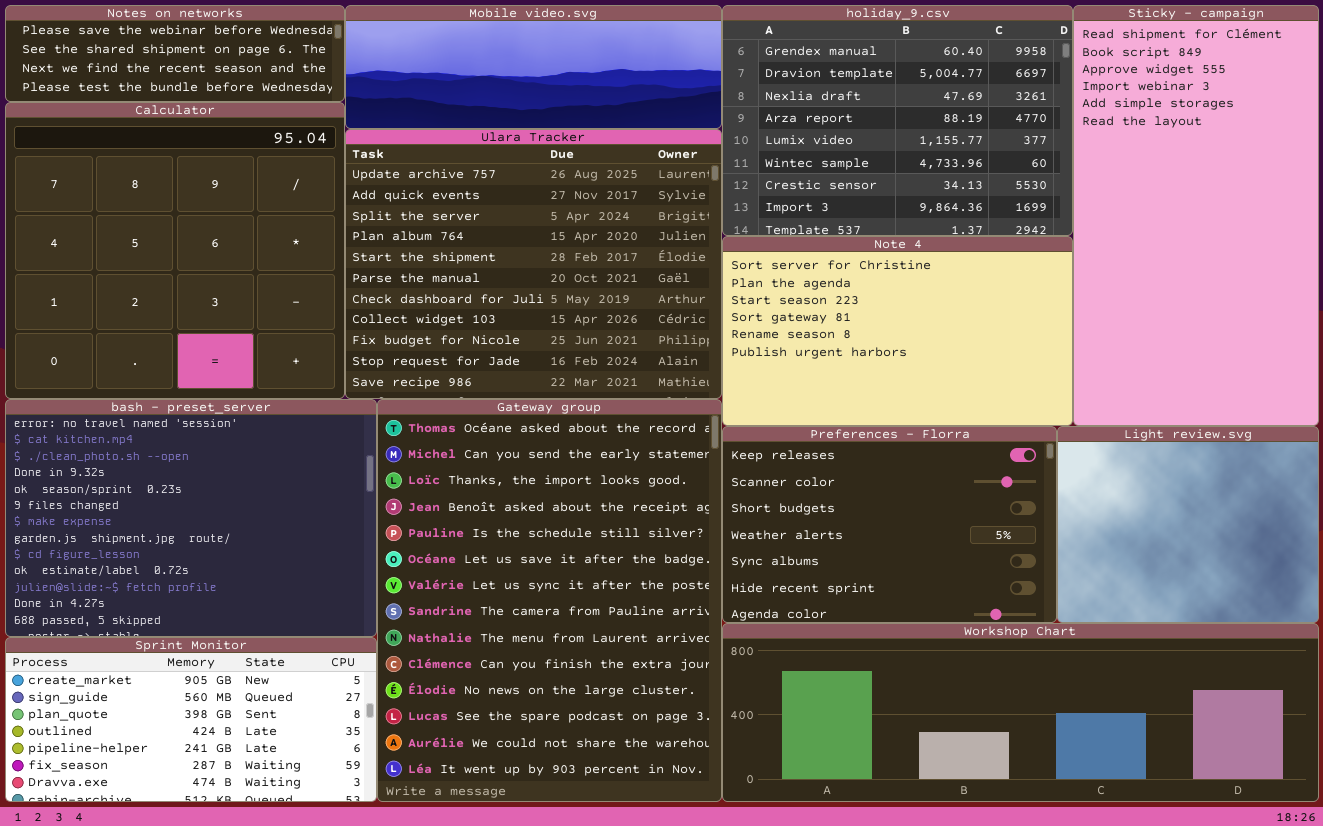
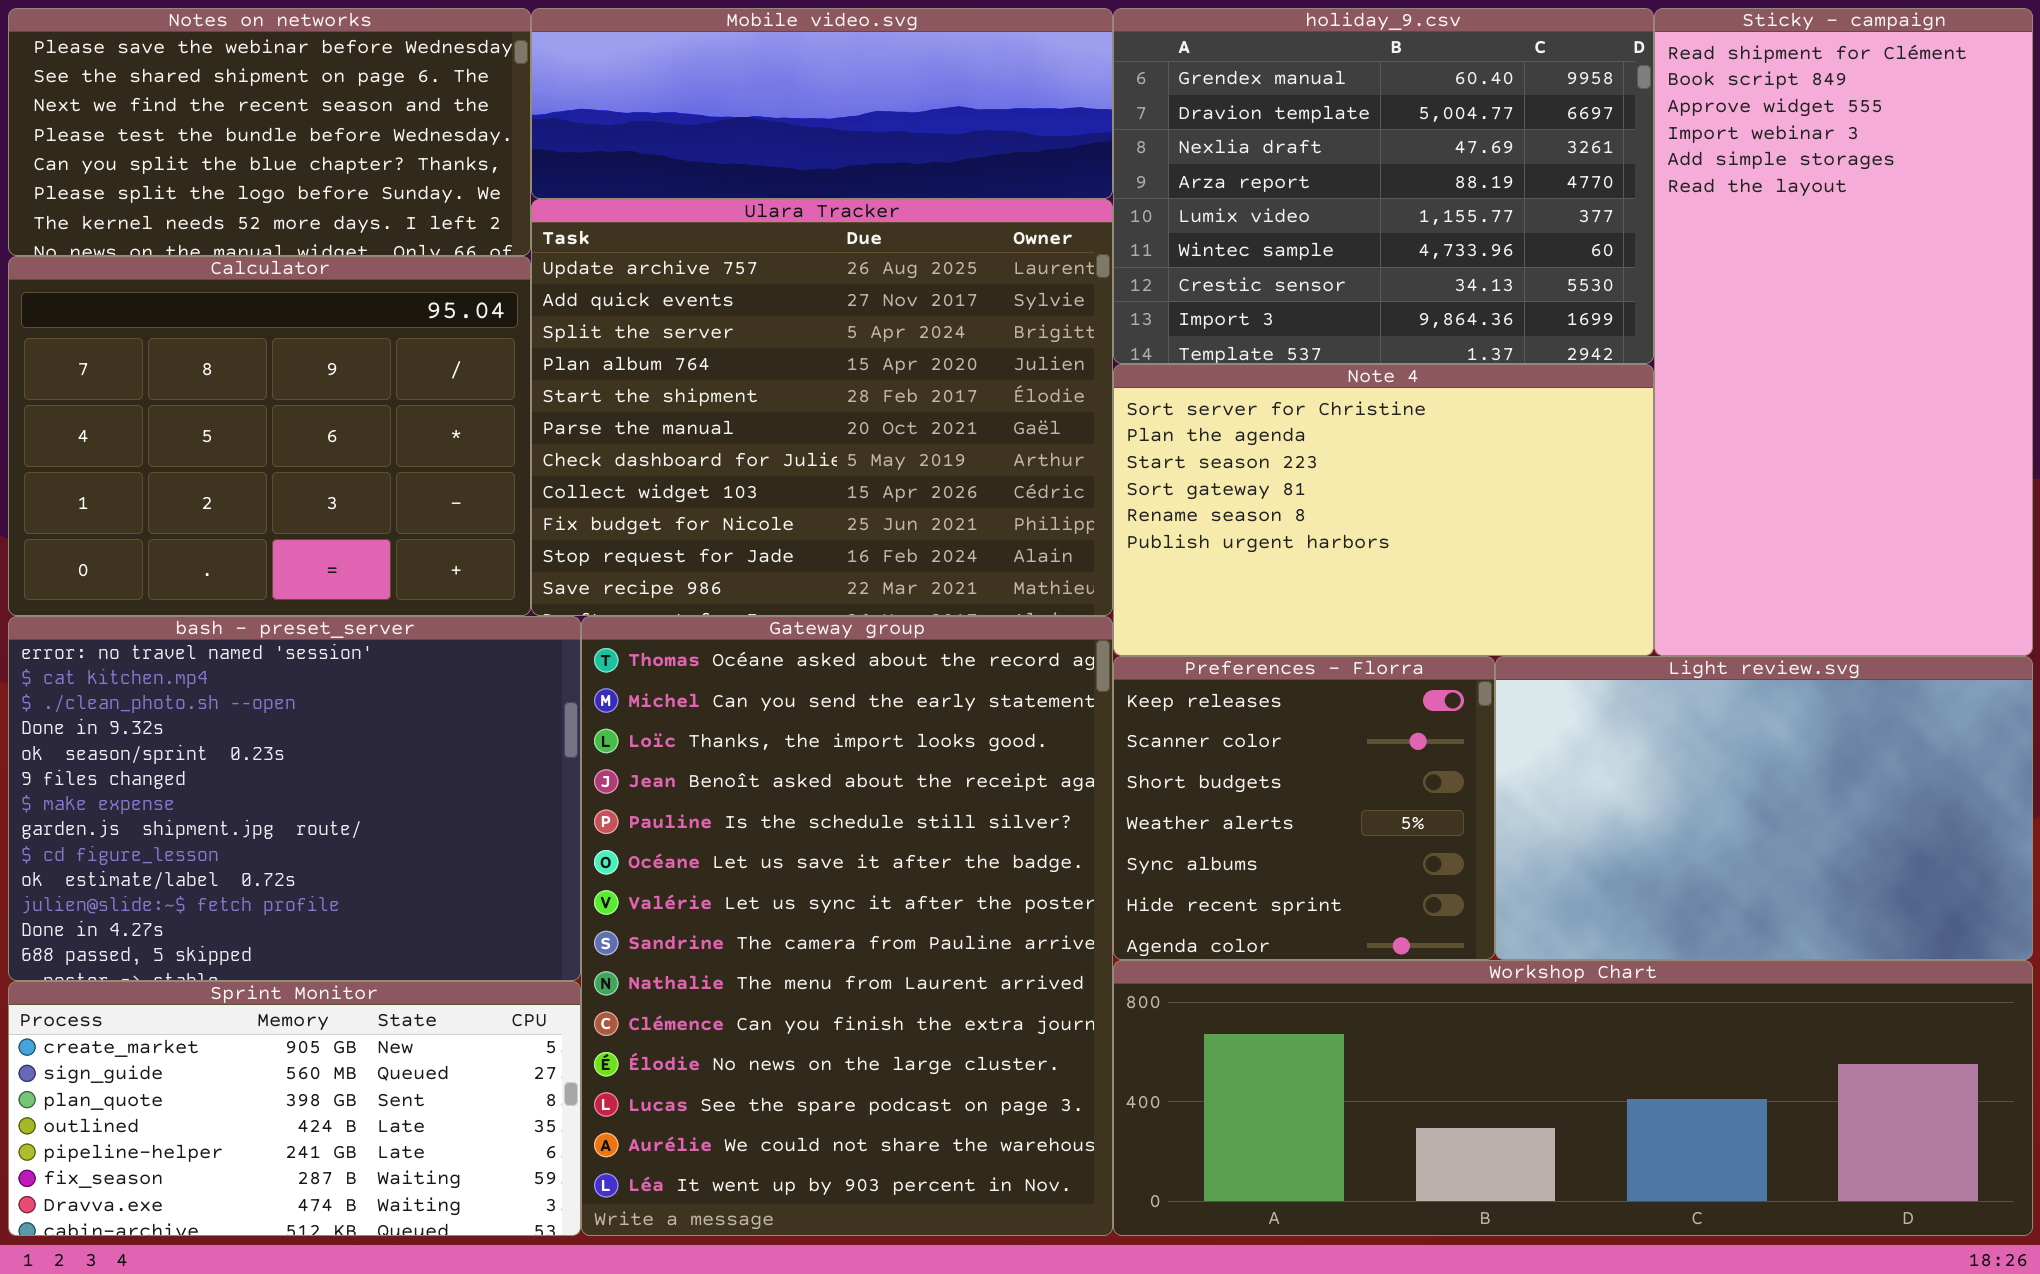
Notes on networks: [5,5,345,102] -> [8,8,531,256], resized
Calculator: [5,102,345,399] -> [8,256,531,616], resized
Preferences - Florra: [722,426,1057,623] -> [1113,656,1495,960], resized
Light review.svg: [1057,426,1319,623] -> [1495,656,2033,960], resized

